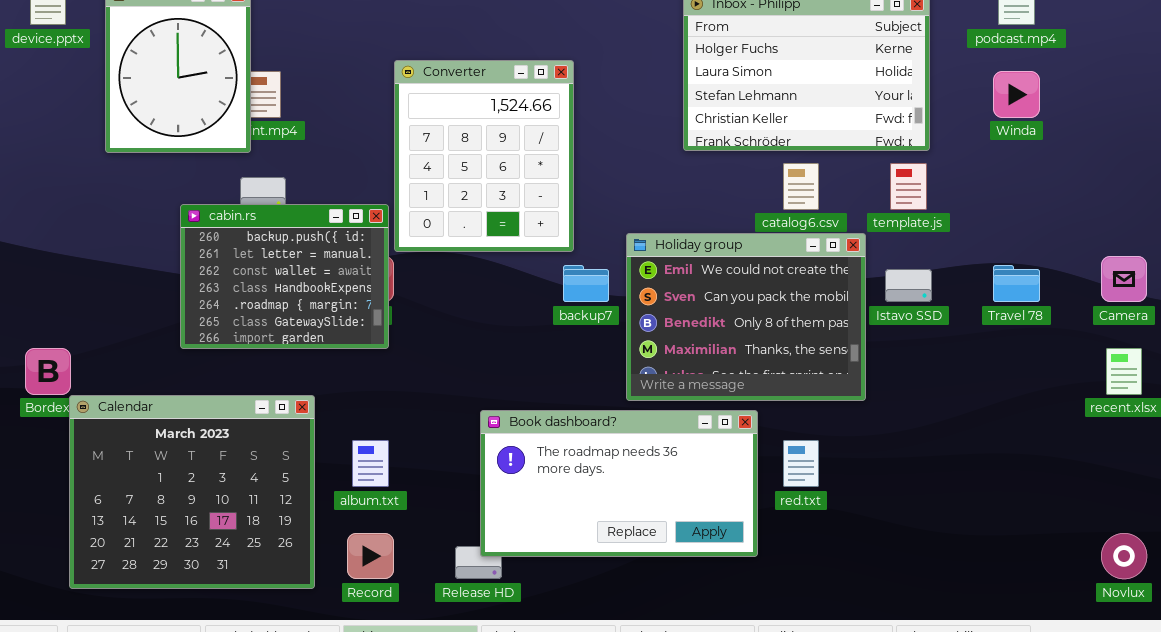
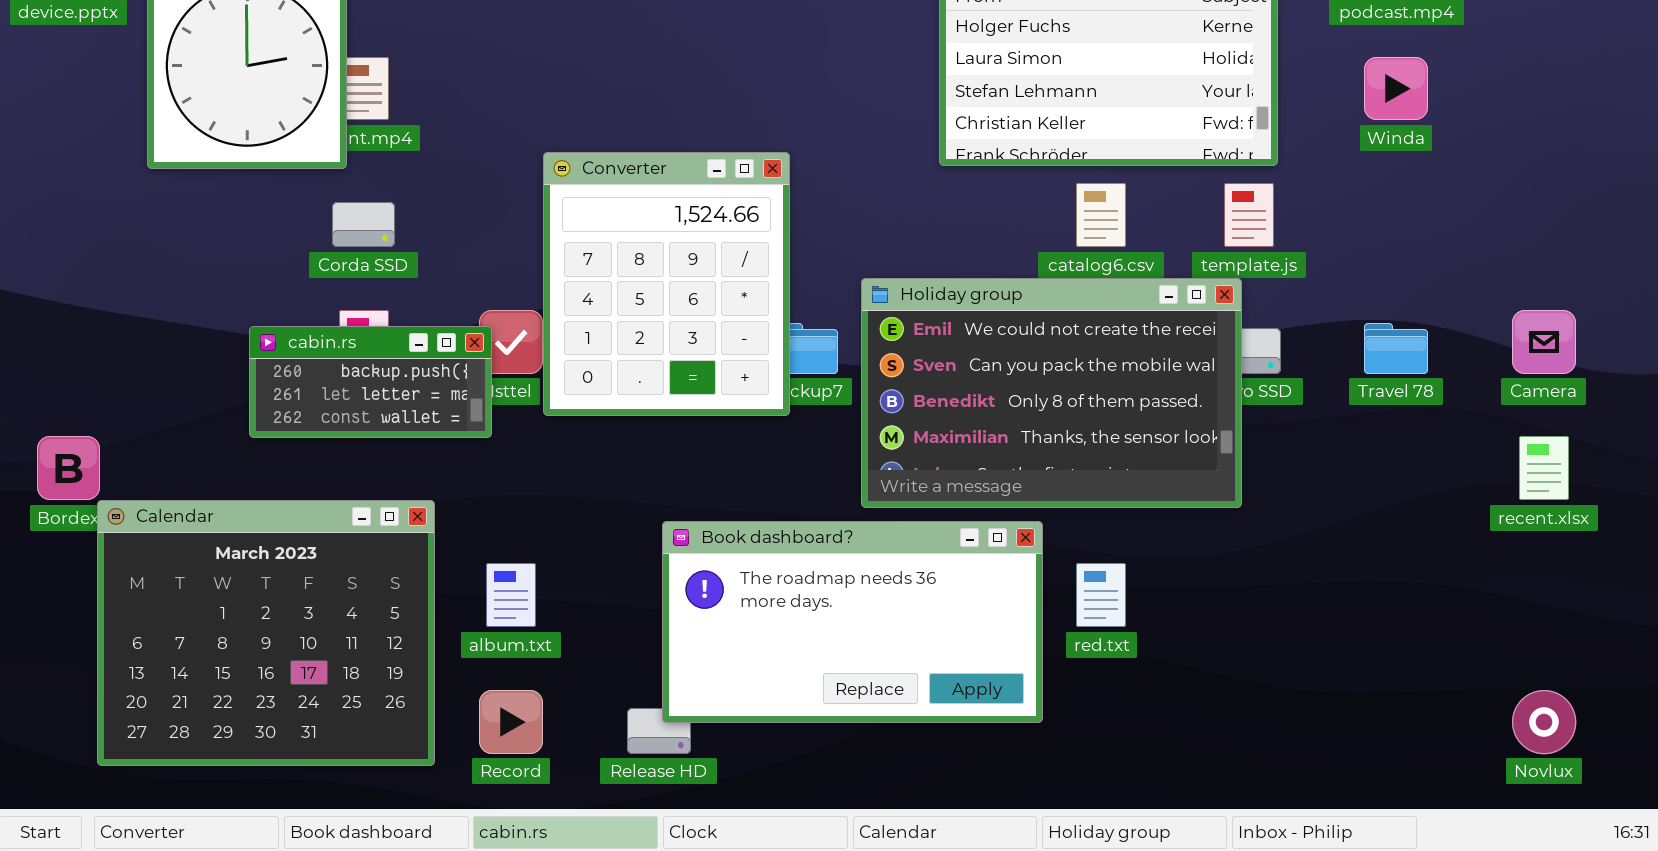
Converter: [394,60,574,252] -> [543,152,790,416], moved
cabin.rs: [180,204,389,349] -> [249,326,492,438], resized
Holiday group: [626,233,866,401] -> [861,278,1242,508], resized

